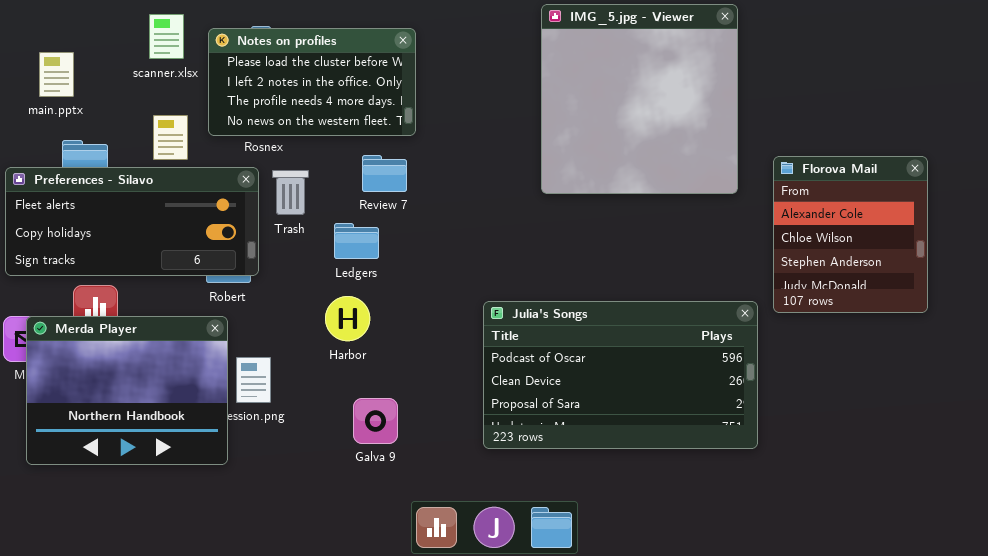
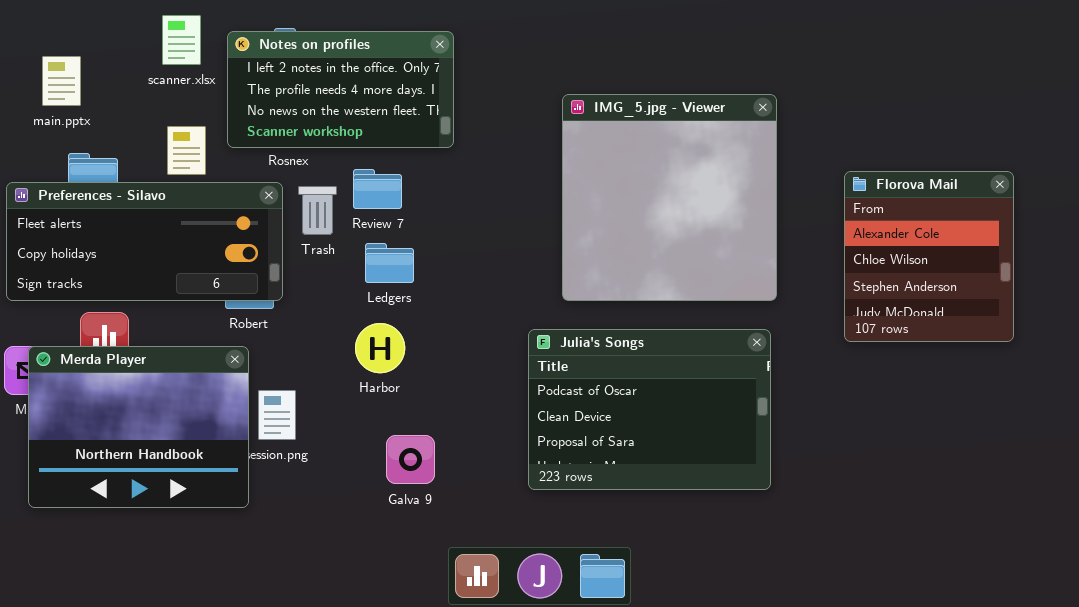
IMG_5.jpg - Viewer: [541,4,738,194] -> [562,94,777,301], moved
Notes on profiles: [208,28,416,136] -> [227,31,454,148], scrolled down 1 row
Review 7: [362,155,407,192] -> [353,169,402,209], moved
Julia's Songs: [483,301,758,449] -> [528,329,771,490], resized

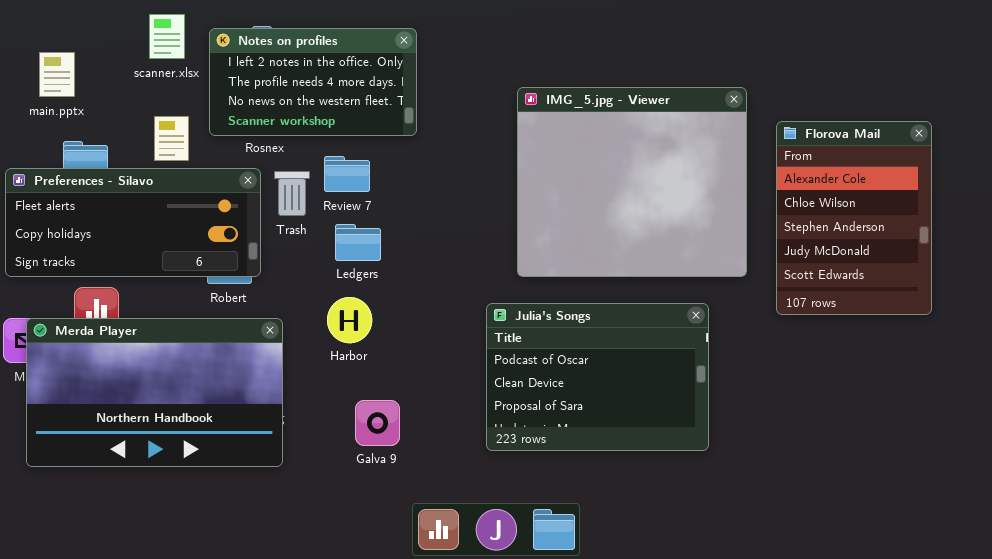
IMG_5.jpg - Viewer: [562,94,777,301] -> [517,87,747,277], resized
Florova Mail: [844,171,1014,342] -> [776,121,932,315], resized
Merda Player: [28,346,249,508] -> [26,318,283,467], resized

